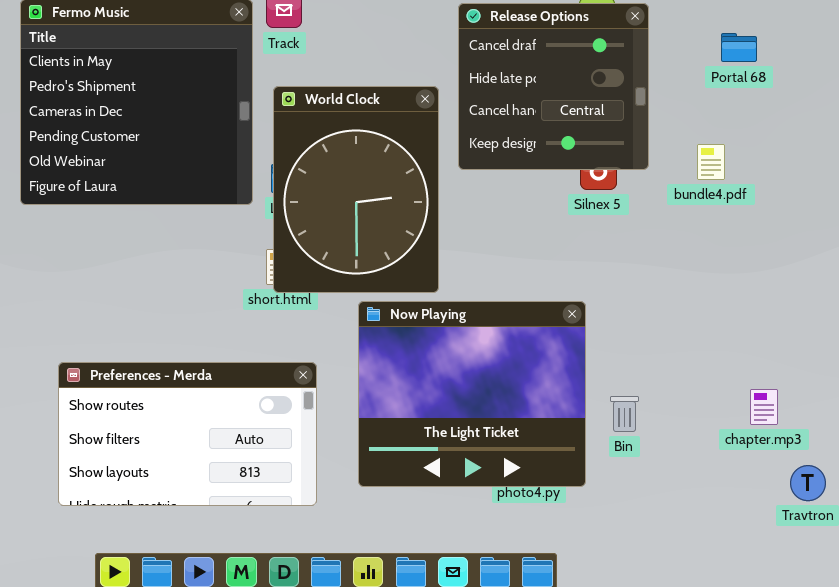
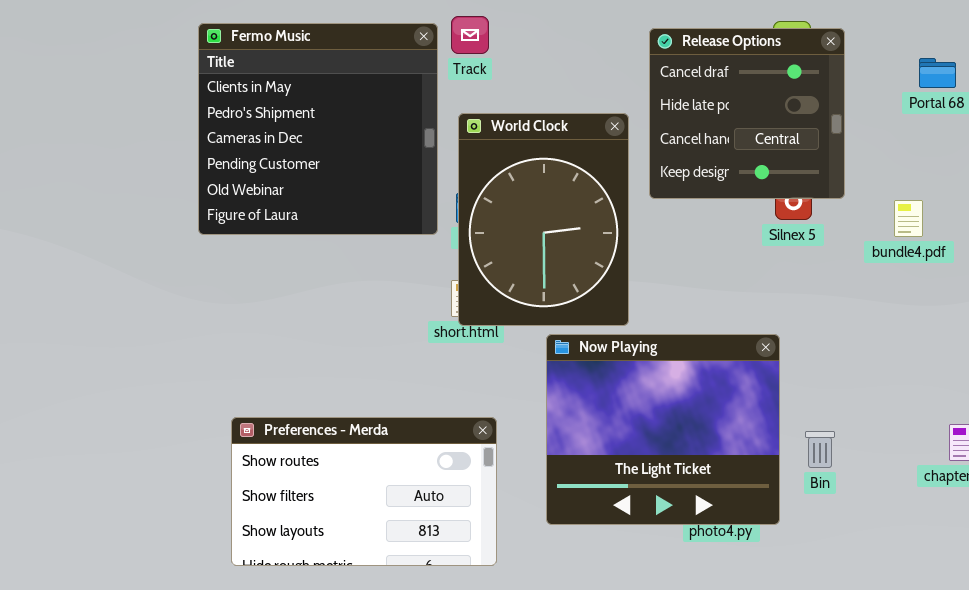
bundle4.pdf: [697,144,725,180] -> [894,200,923,237], moved
Preferences - Merda: [58,362,317,506] -> [231,417,497,566], moved

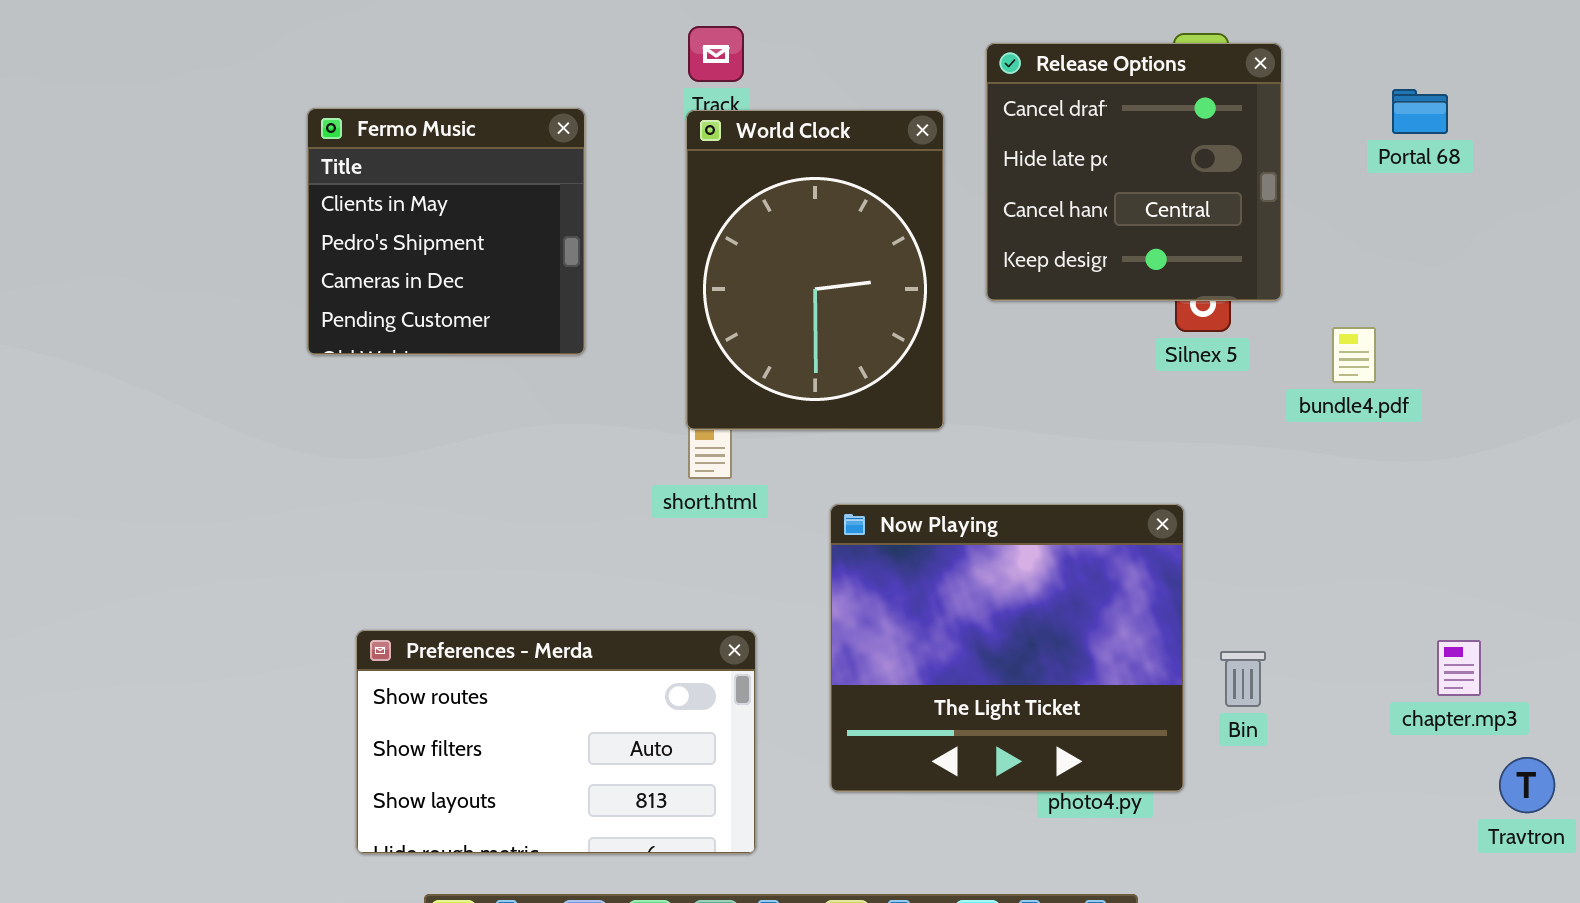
Fermo Music: [198,23,438,235] -> [307,108,585,355], resized
World Clock: [458,113,629,326] -> [686,110,944,430], moved
bundle4.pdf: [894,200,923,237] -> [1332,327,1376,383], moved

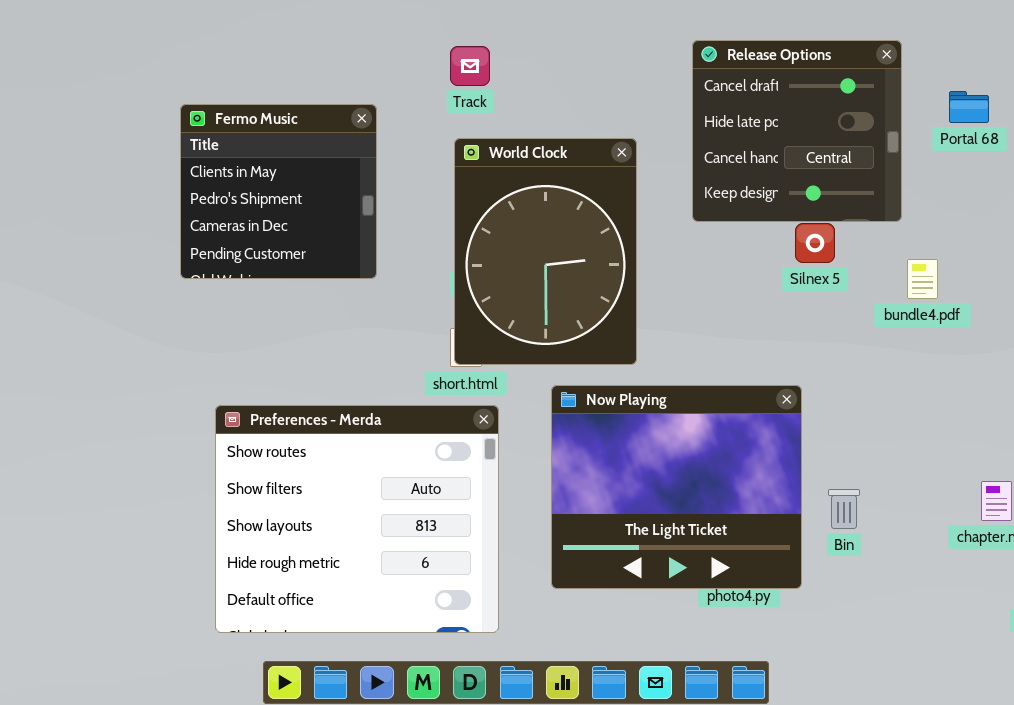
Release Options: [986,43,1282,301] -> [692,40,902,222], moved
World Clock: [686,110,944,430] -> [454,138,637,365], moved
Preferences - Merda: [356,630,756,854] -> [215,405,499,633], resized

